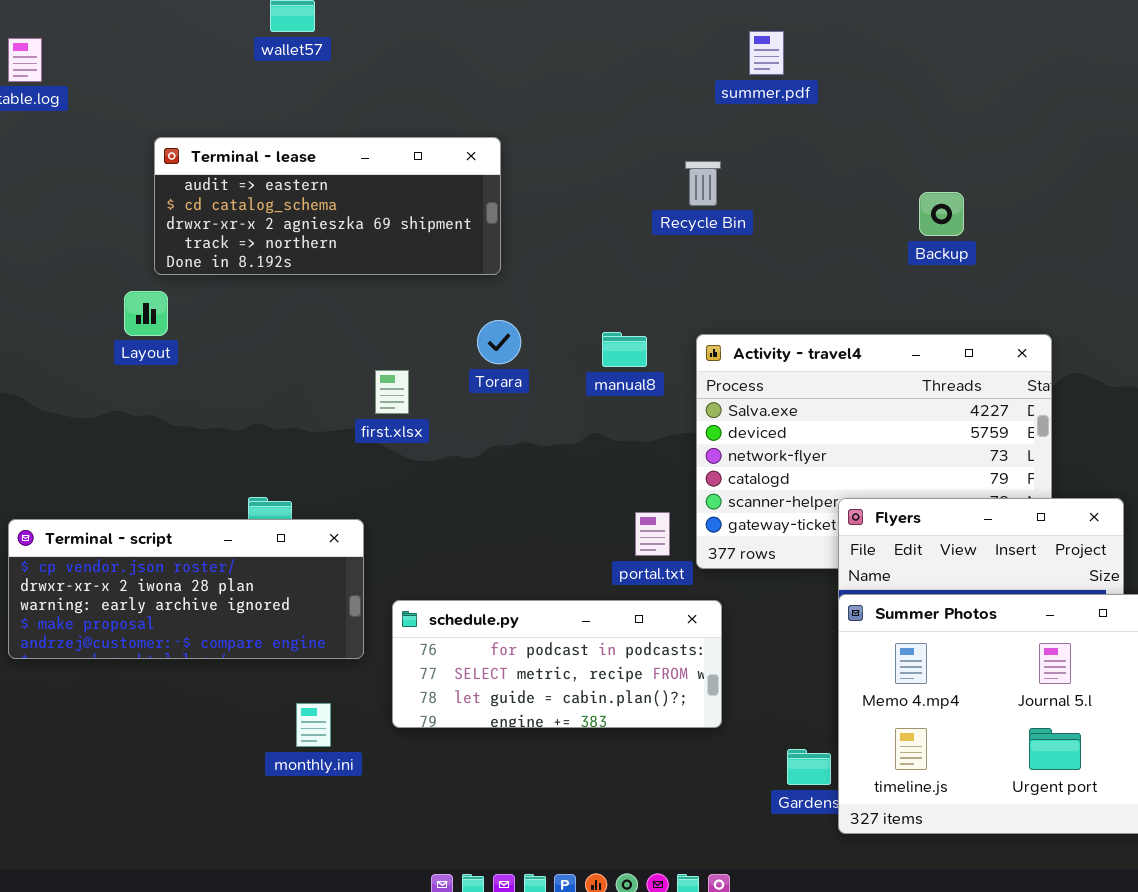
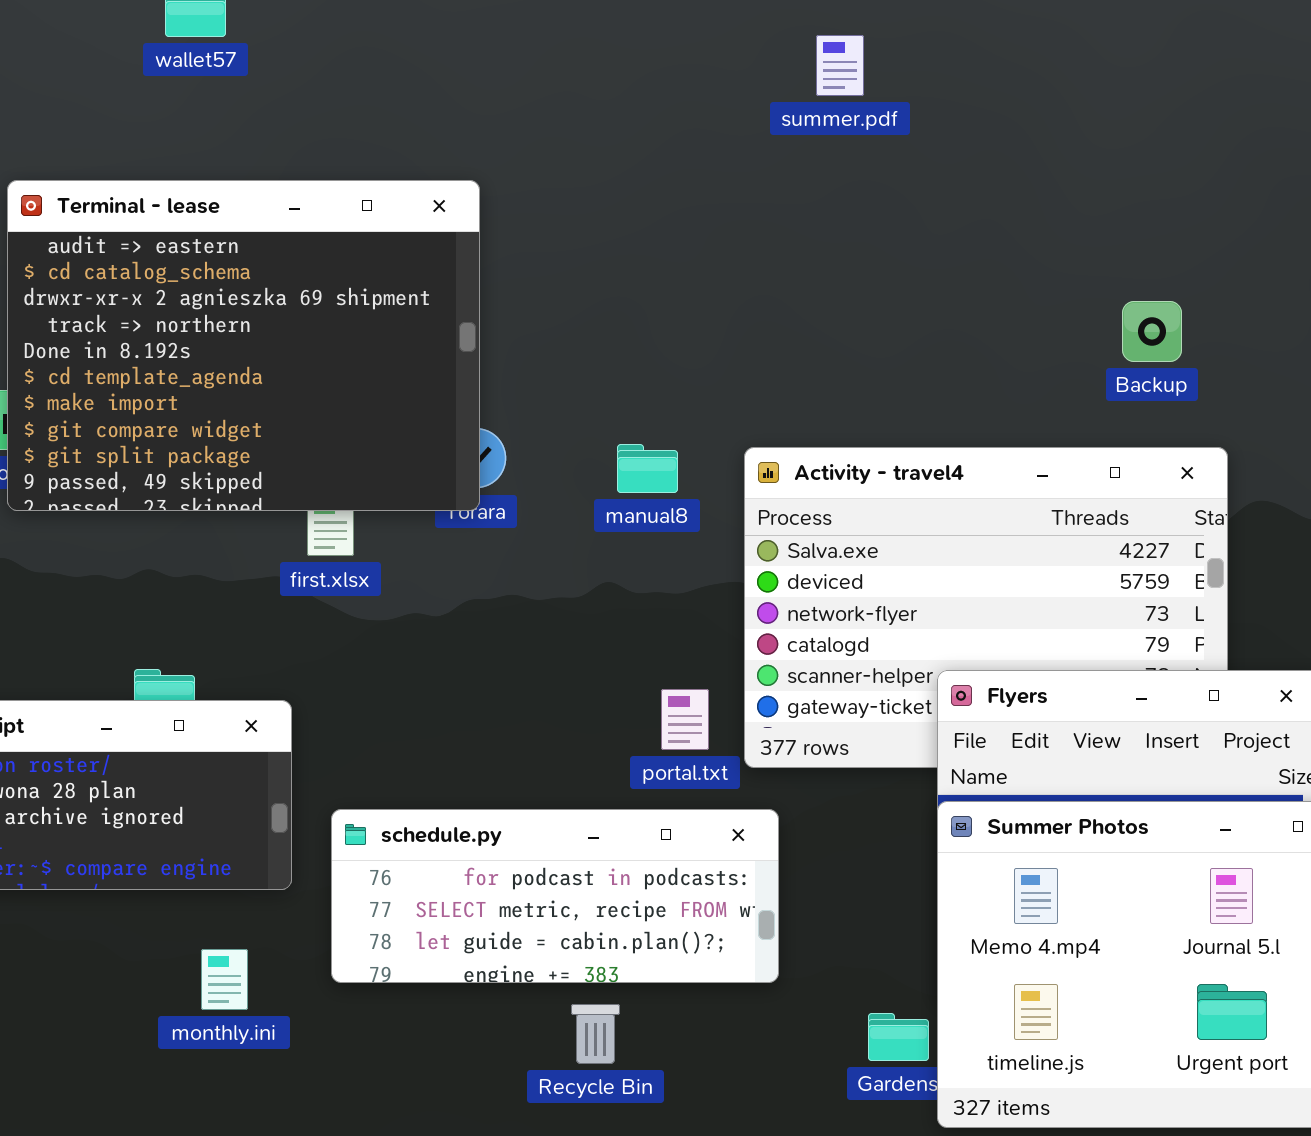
Terminal - lease: [154,137,501,275] -> [7,180,480,511], resized
Recycle Bin: [685,161,721,206] -> [571,1004,620,1064], moved
Backup: [919,192,964,236] -> [1122,301,1182,362], moved

